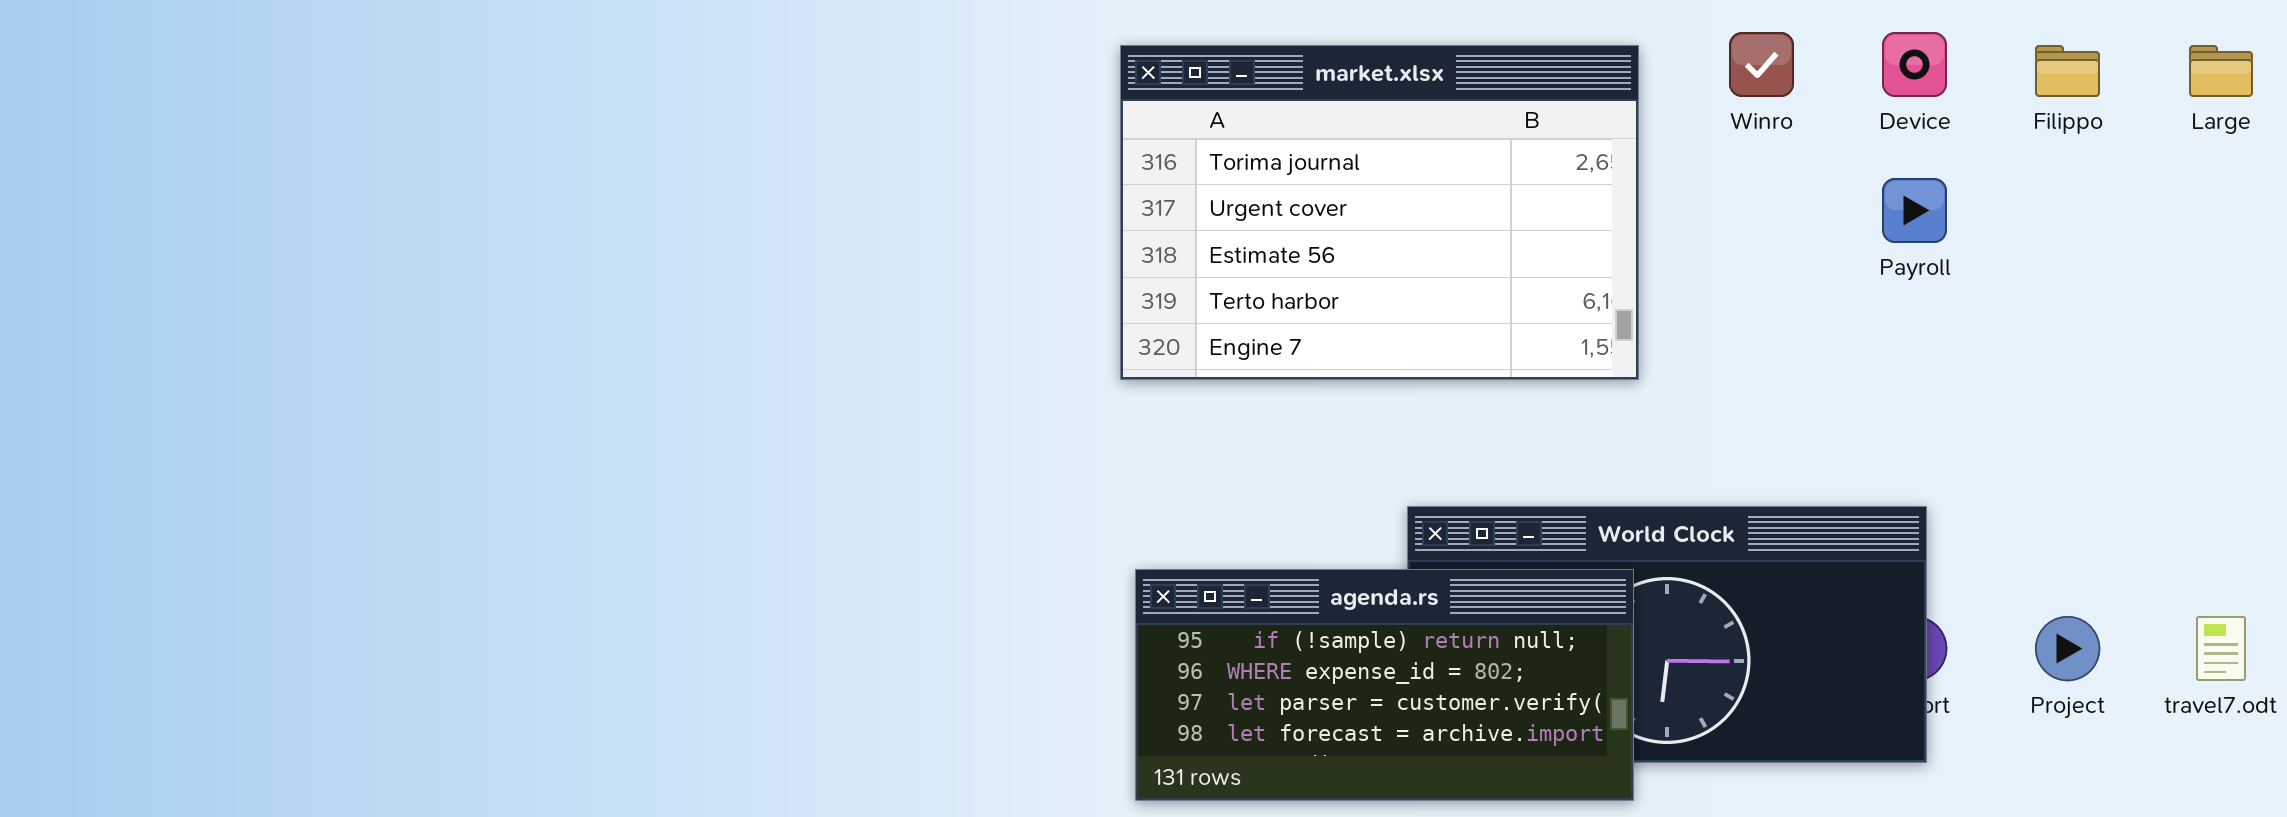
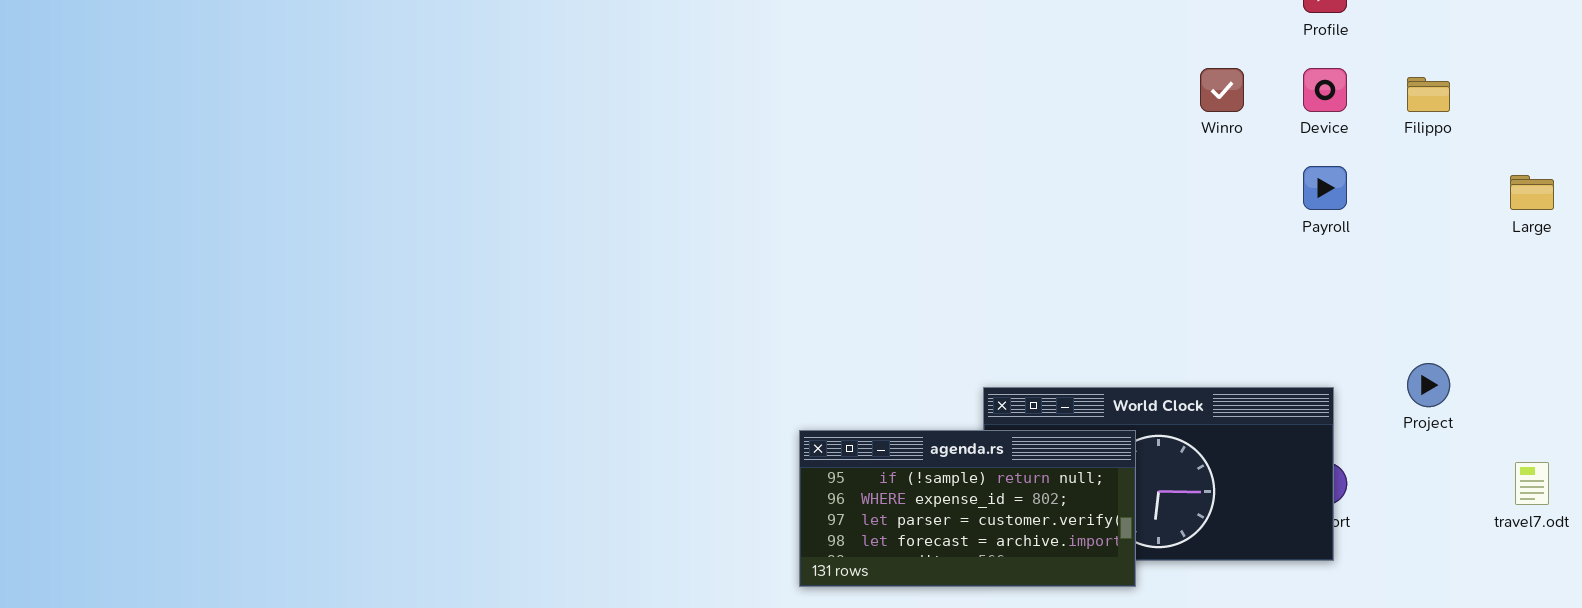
market.xlsx: [1120,45,1639,380] -> none, closed
Large: [2189,45,2253,97] -> [1510,175,1554,210], moved
Project: [2035,616,2100,681] -> [1407,363,1450,407], moved

